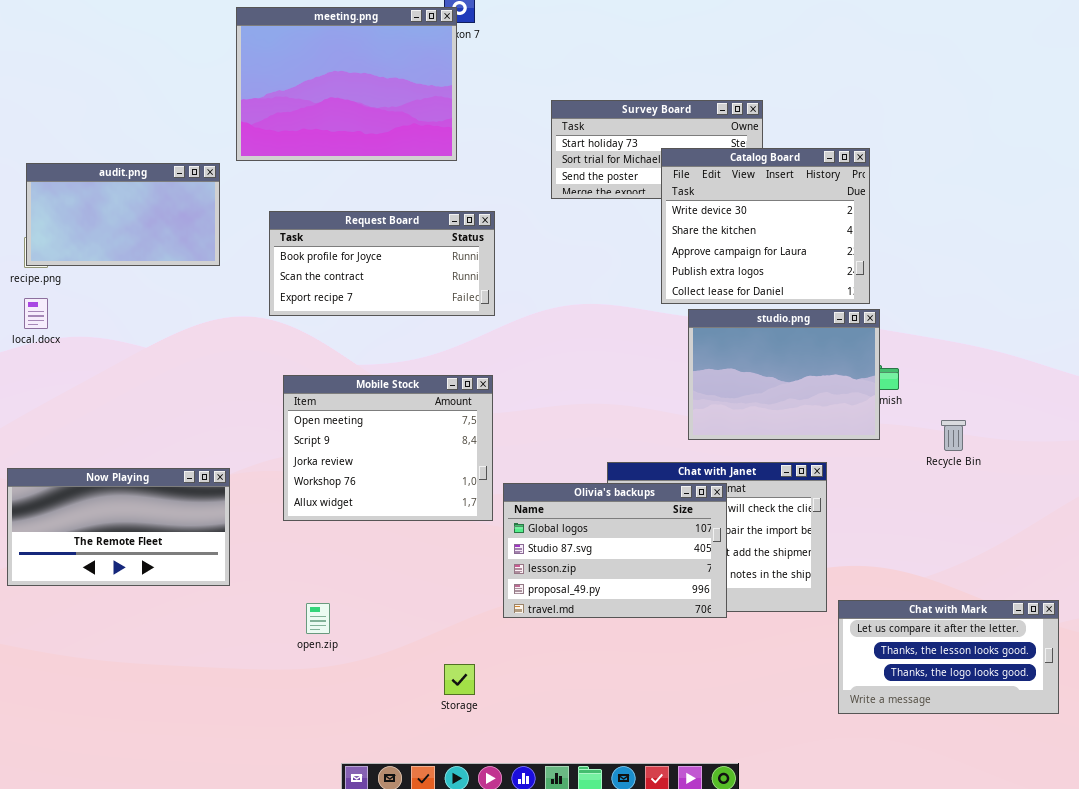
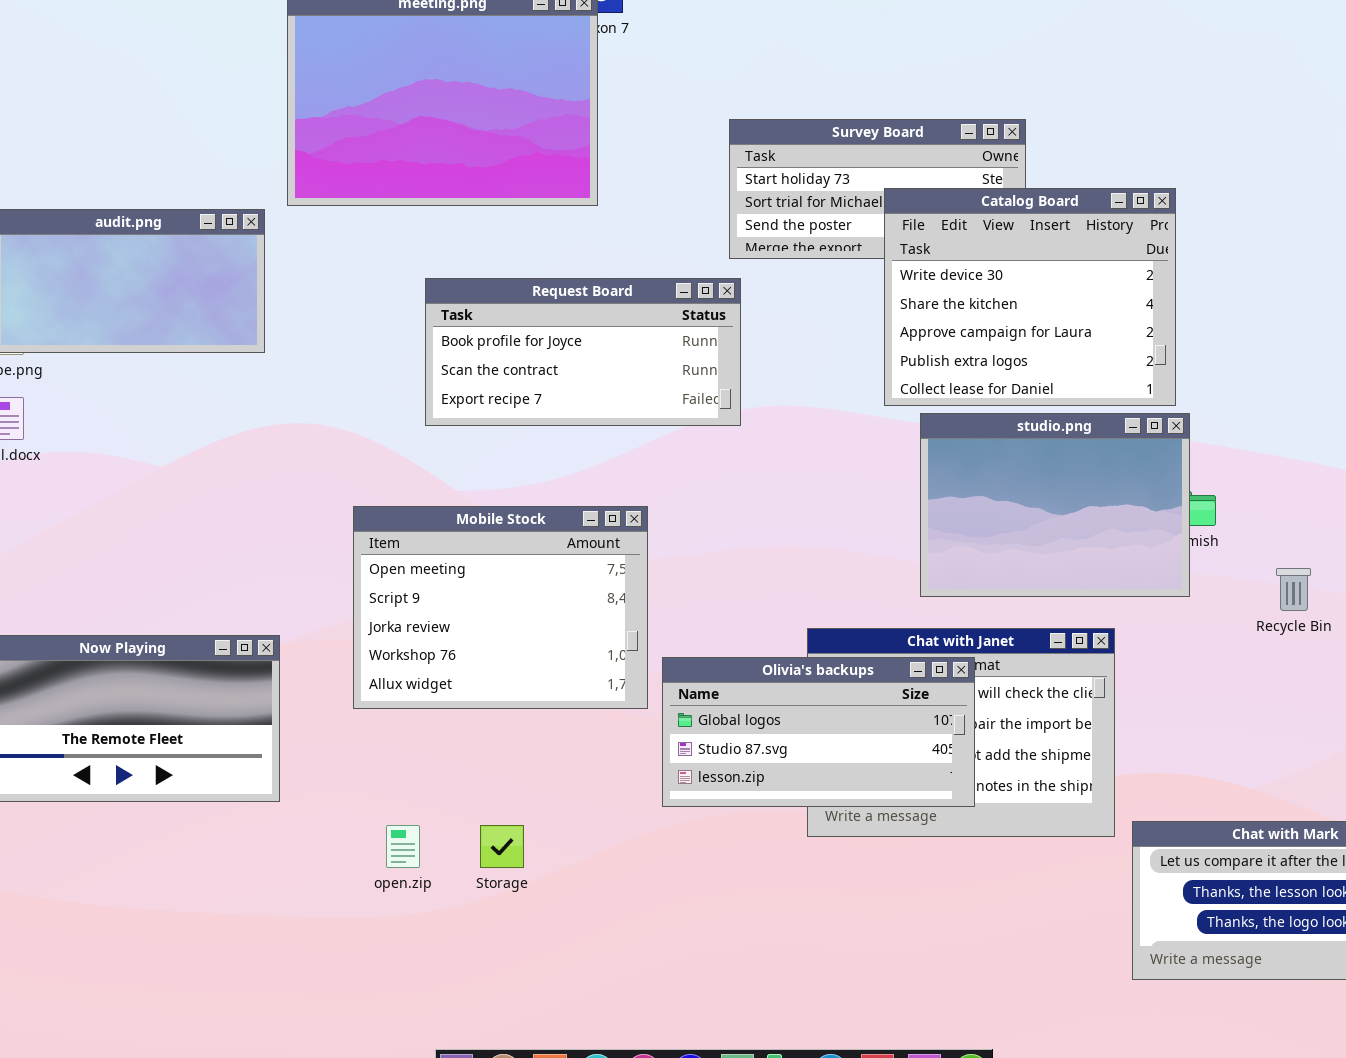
Request Board: [269,211,495,316] -> [425,278,741,426], moved
Olivia's backups: [503,483,727,618] -> [662,657,975,807], resized
Storage: [444,664,475,695] -> [480,825,524,868], moved

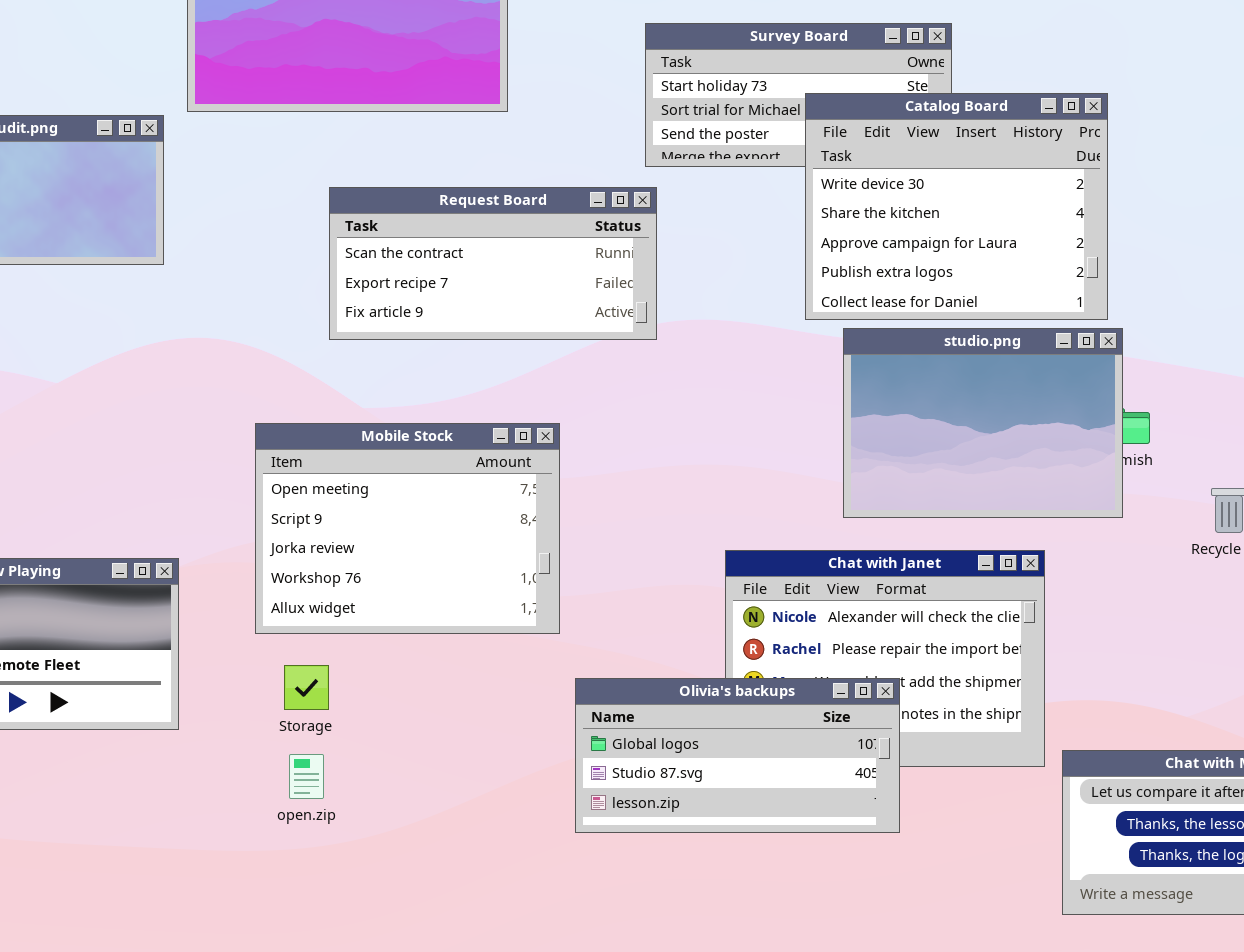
Request Board: [425,278,741,426] -> [329,187,657,340], scrolled down 1 row
Olivia's backups: [662,657,975,807] -> [575,678,900,833], moved
Storage: [480,825,524,868] -> [284,665,329,710], moved

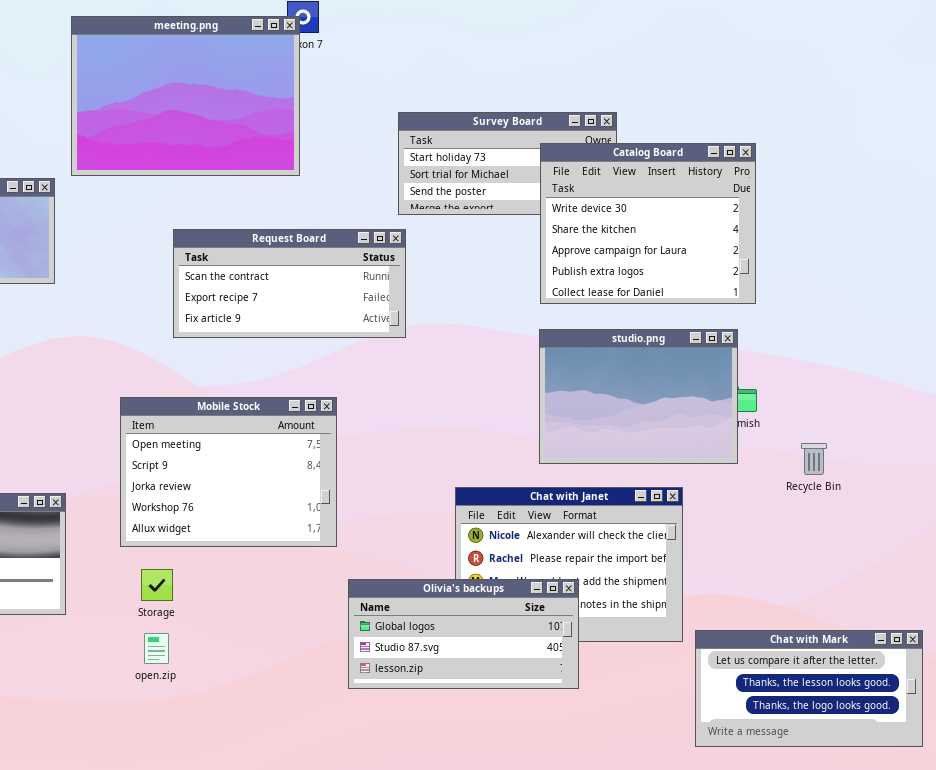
Catalog Board: [805,93,1108,320] -> [540,143,756,304], moved

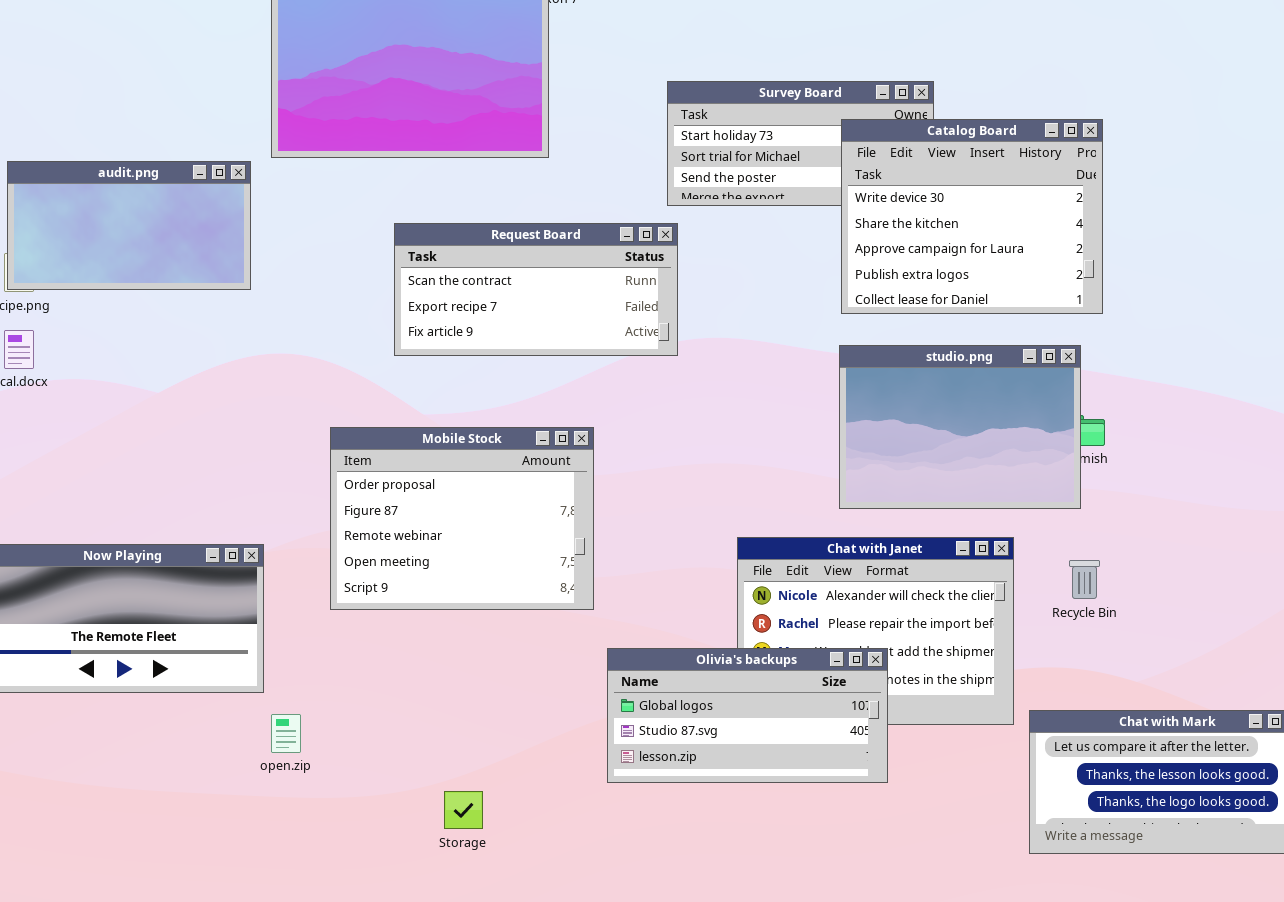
Mobile Stock: [120,397,337,547] -> [330,427,594,610], scrolled up 3 rows
Recycle Bin: [801,443,827,475] -> [1069,560,1100,599], moved
Storage: [141,569,173,601] -> [444,791,483,829], moved
open.zip: [144,633,169,664] -> [271,714,301,753], moved

